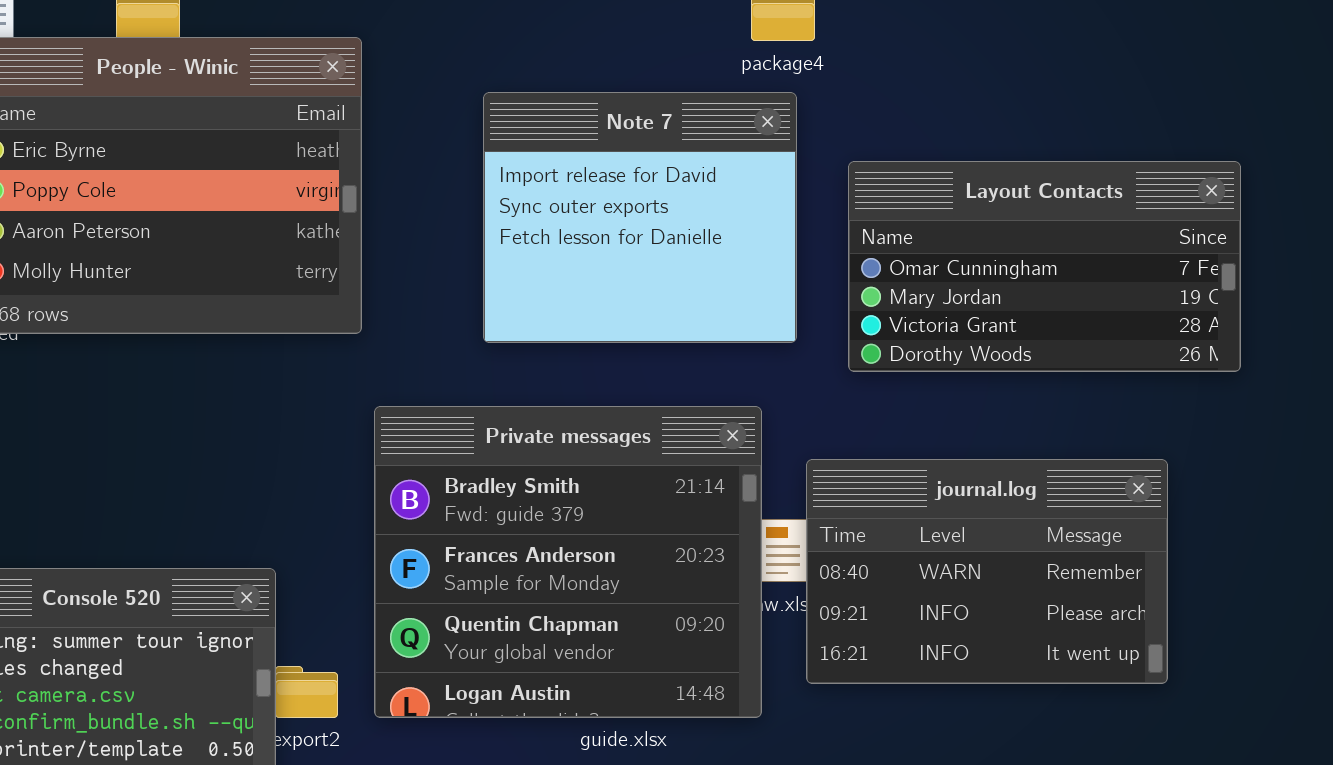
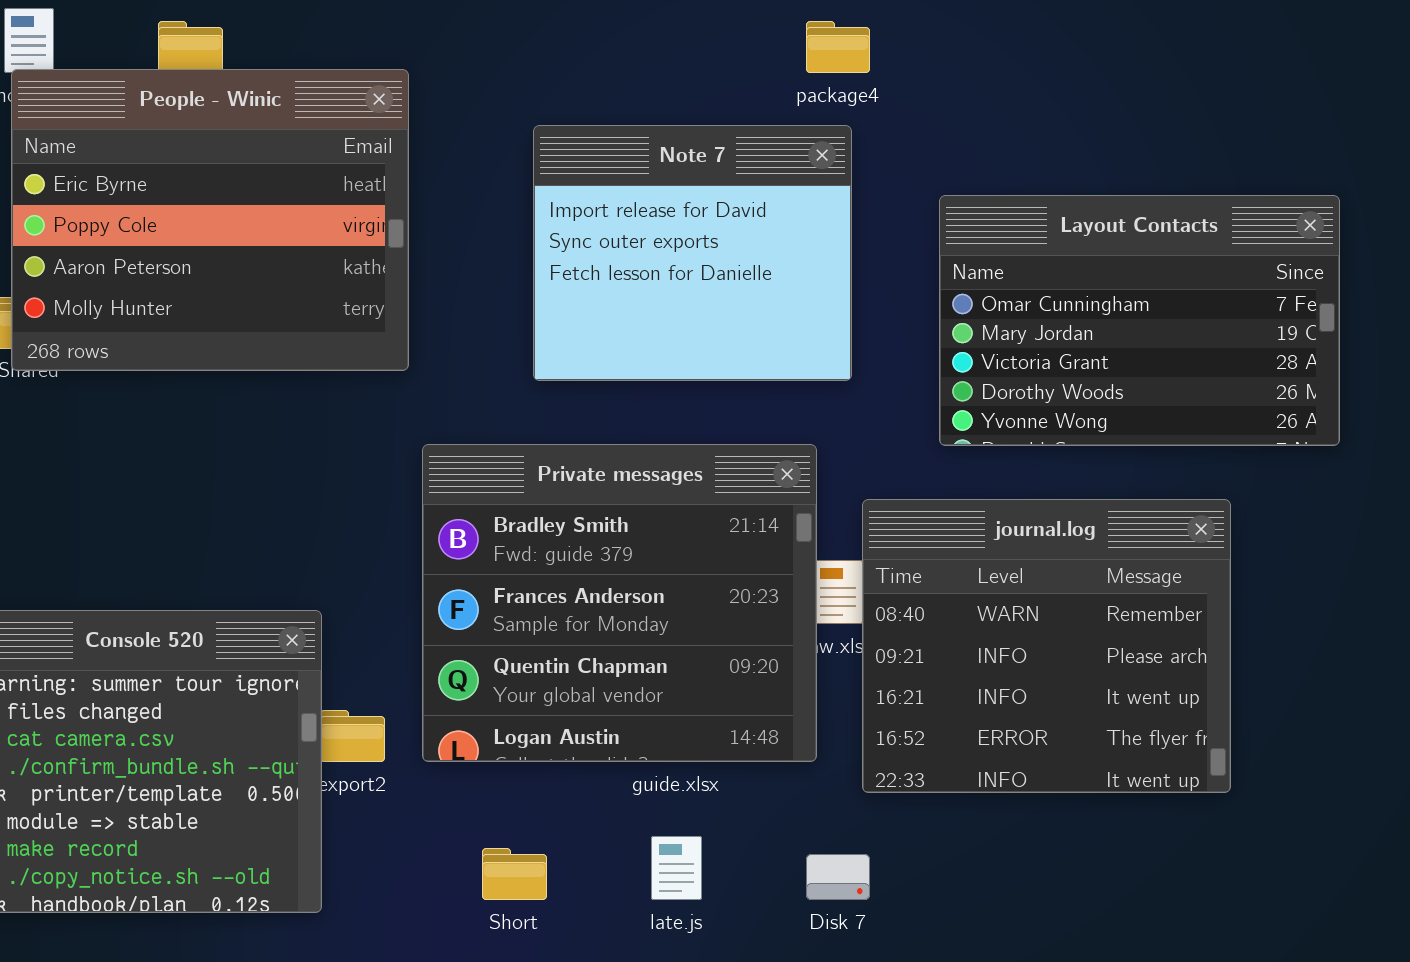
Layout Contacts: [848,161,1241,372] -> [939,195,1340,446], moved, resized
journal.log: [806,459,1168,684] -> [862,499,1231,793], resized

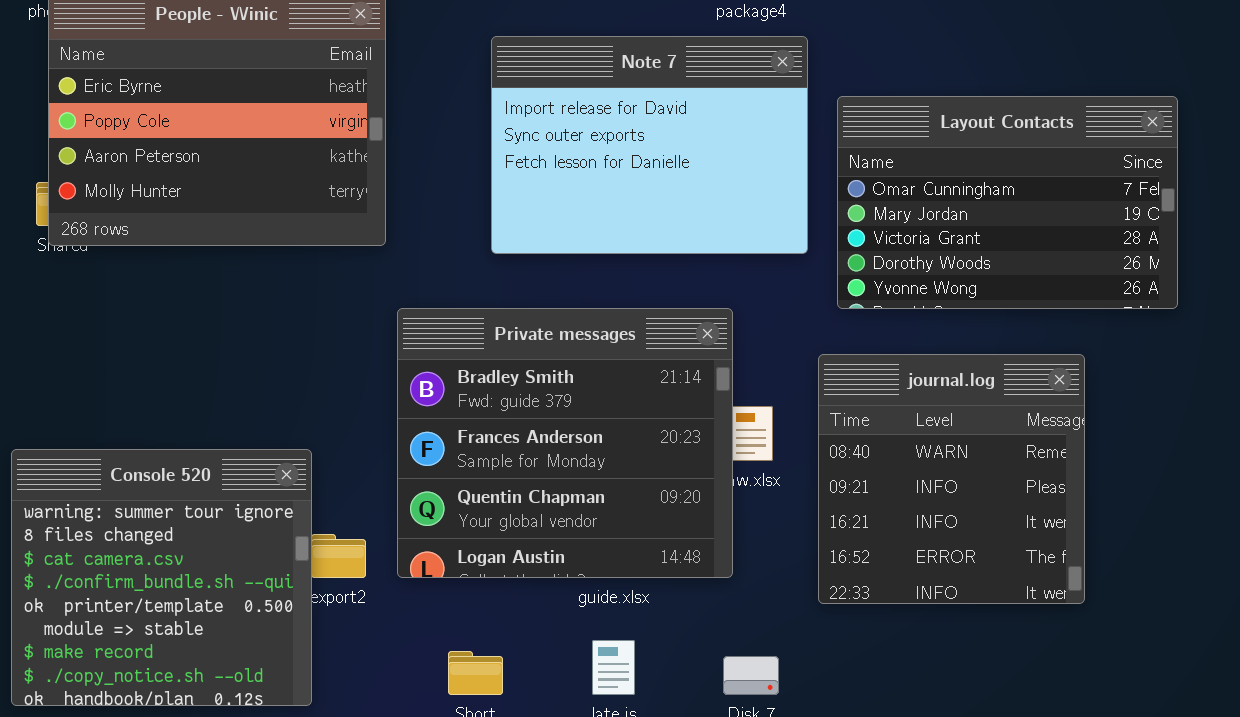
Note 7: [533,125,852,381] -> [491,36,808,254], resized
journal.log: [862,499,1231,793] -> [818,354,1085,604], resized

